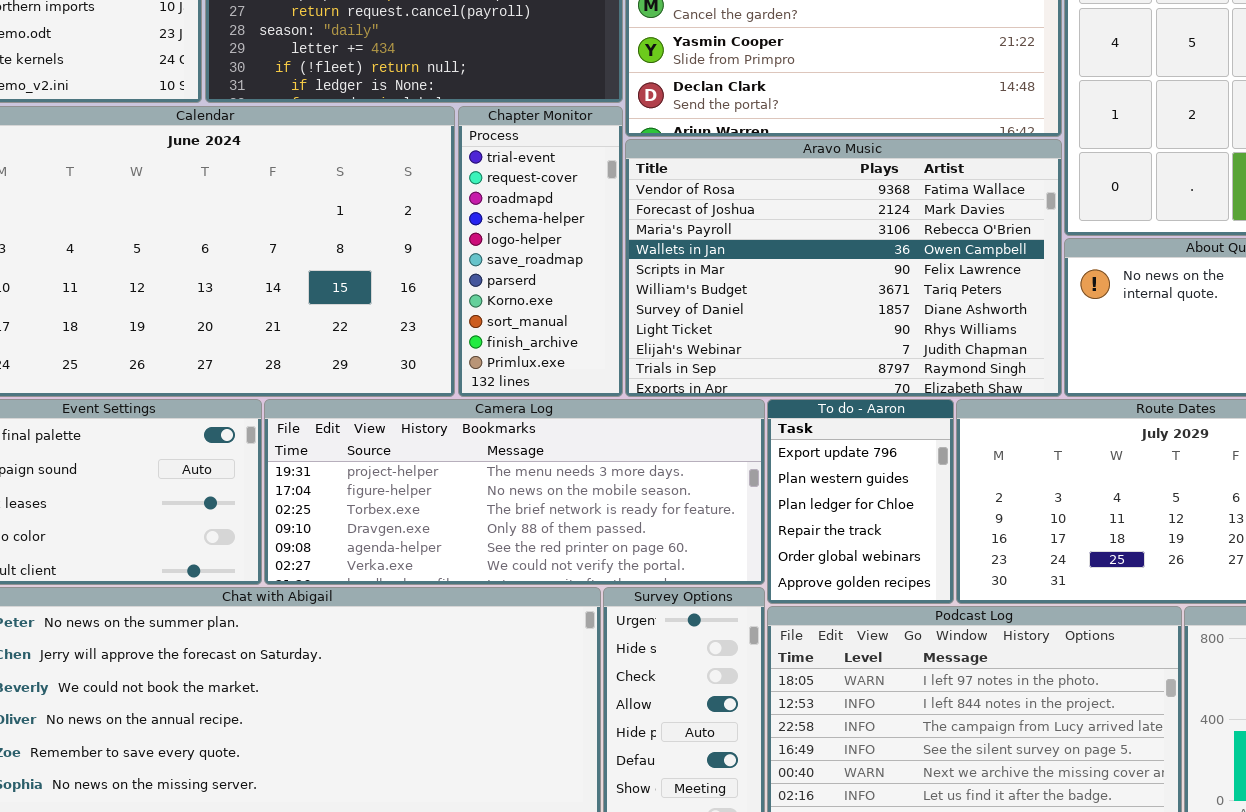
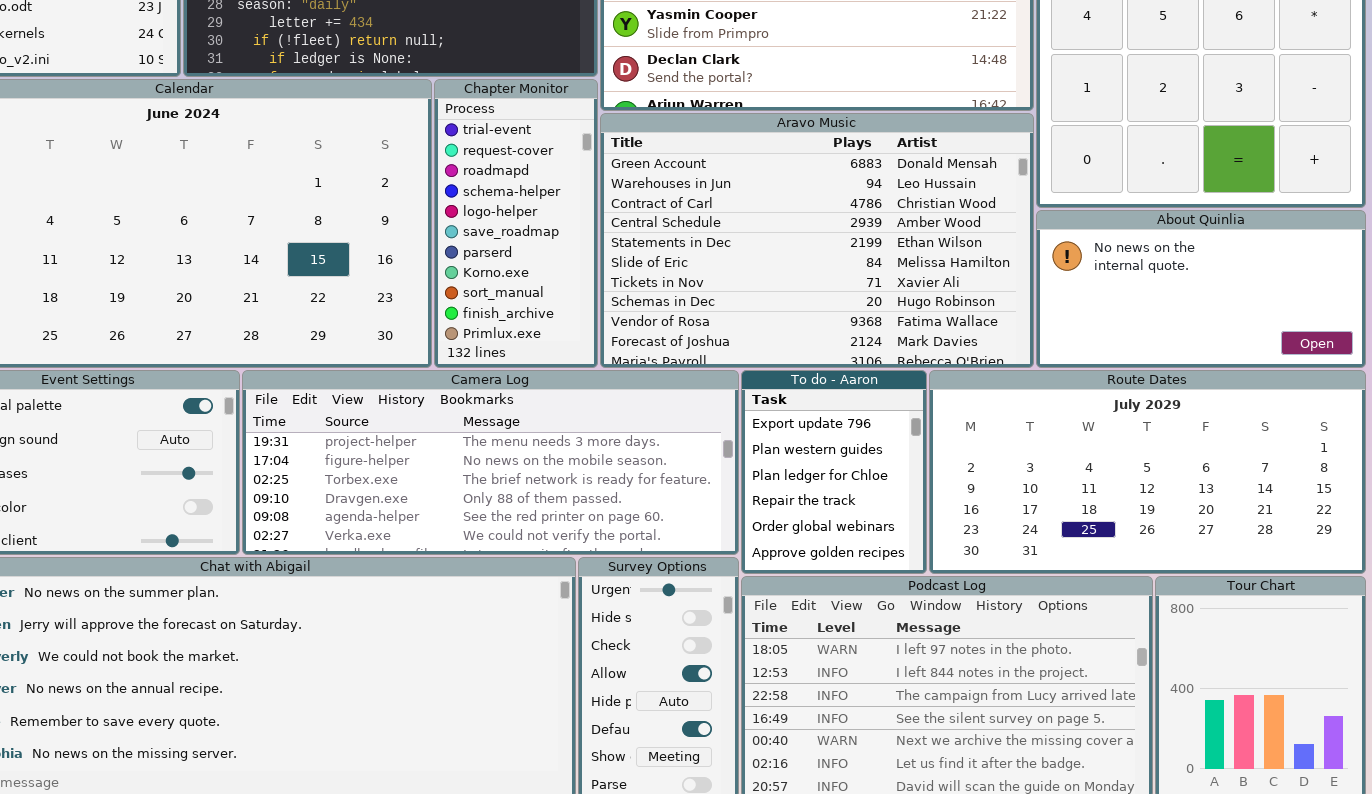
Aravo Music: [625,139,1062,397] -> [600,113,1034,368], scrolled up 8 rows

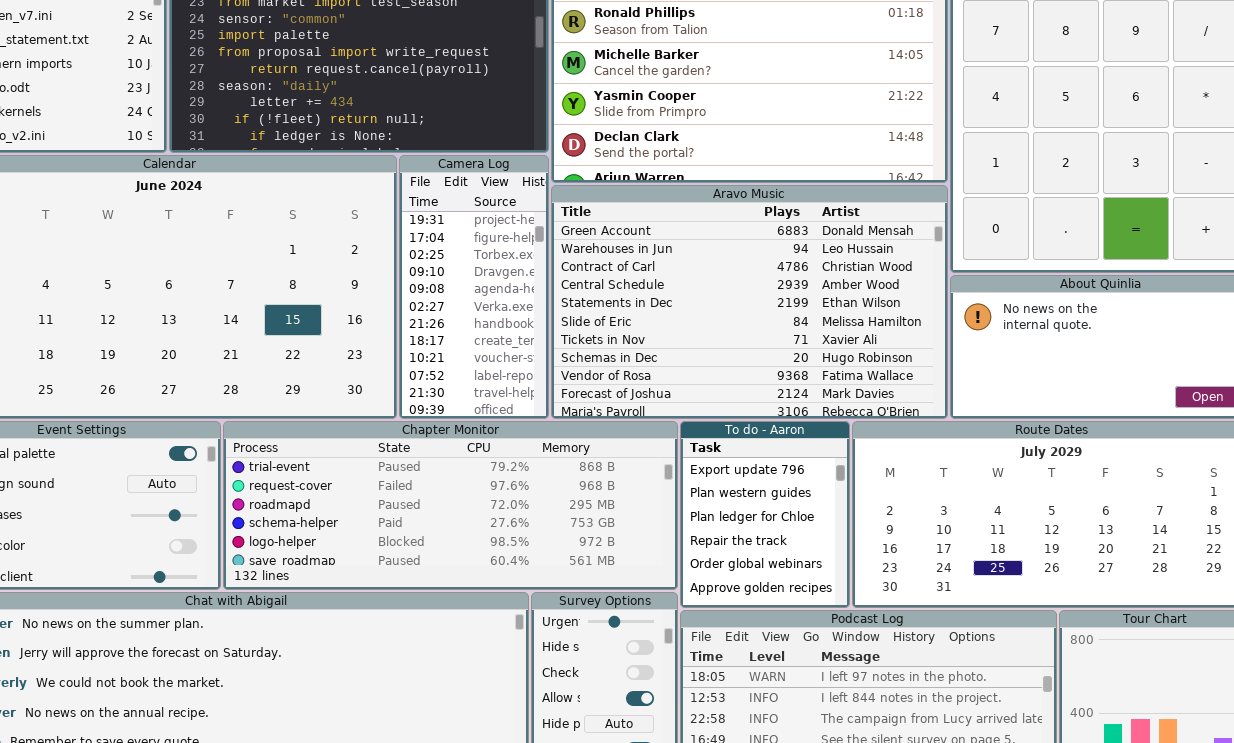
Chapter Monitor: [434,79,598,368] -> [223,421,678,590], moved, resized
Camera Log: [242,370,739,555] -> [399,155,549,419], moved, resized

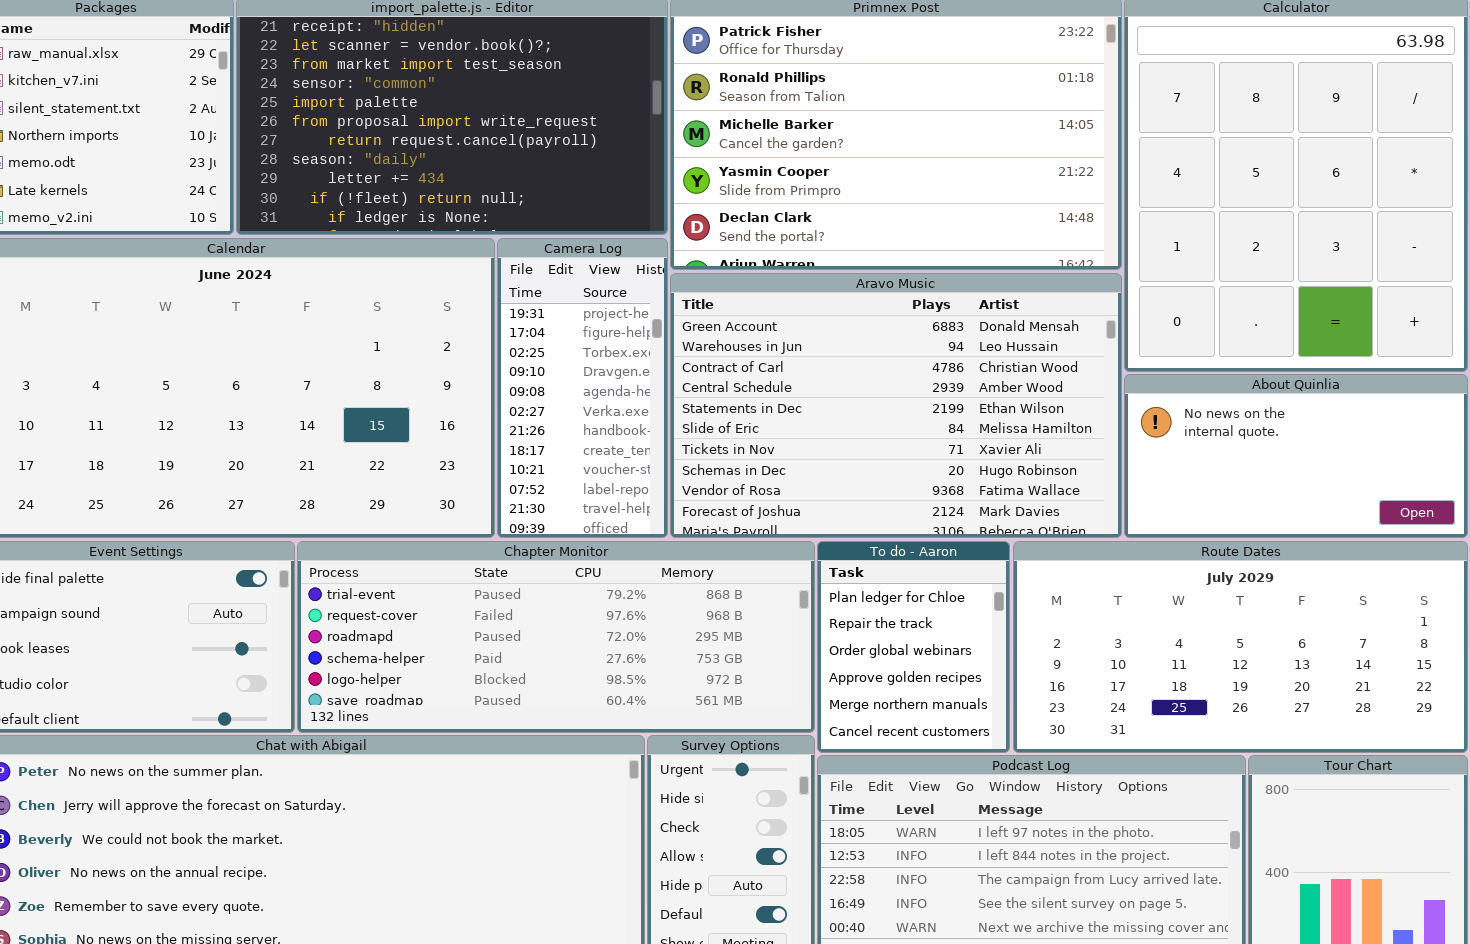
To do - Aaron: [680,421,850,608] -> [817,541,1010,753], scrolled down 2 rows

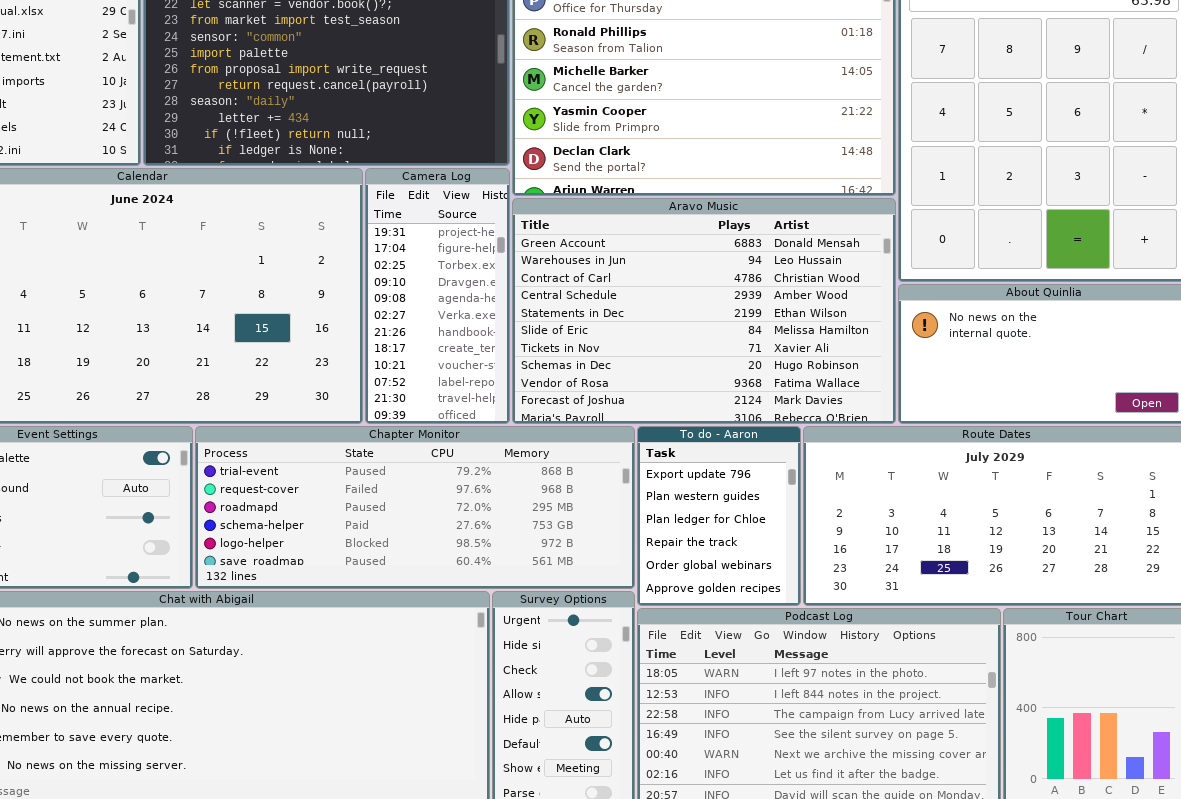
To do - Aaron: [817,541,1010,753] -> [637,426,801,606], scrolled up 2 rows

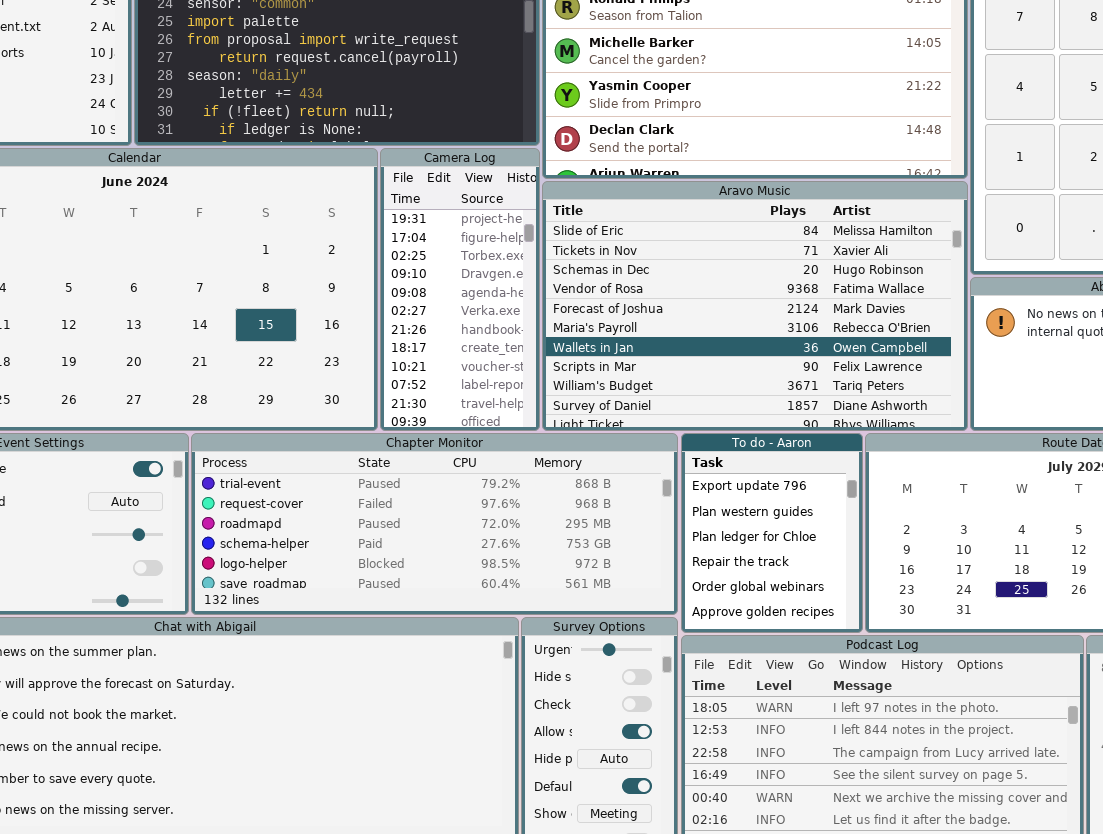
Aravo Music: [512,198,896,424] -> [542,181,968,431], scrolled down 5 rows

